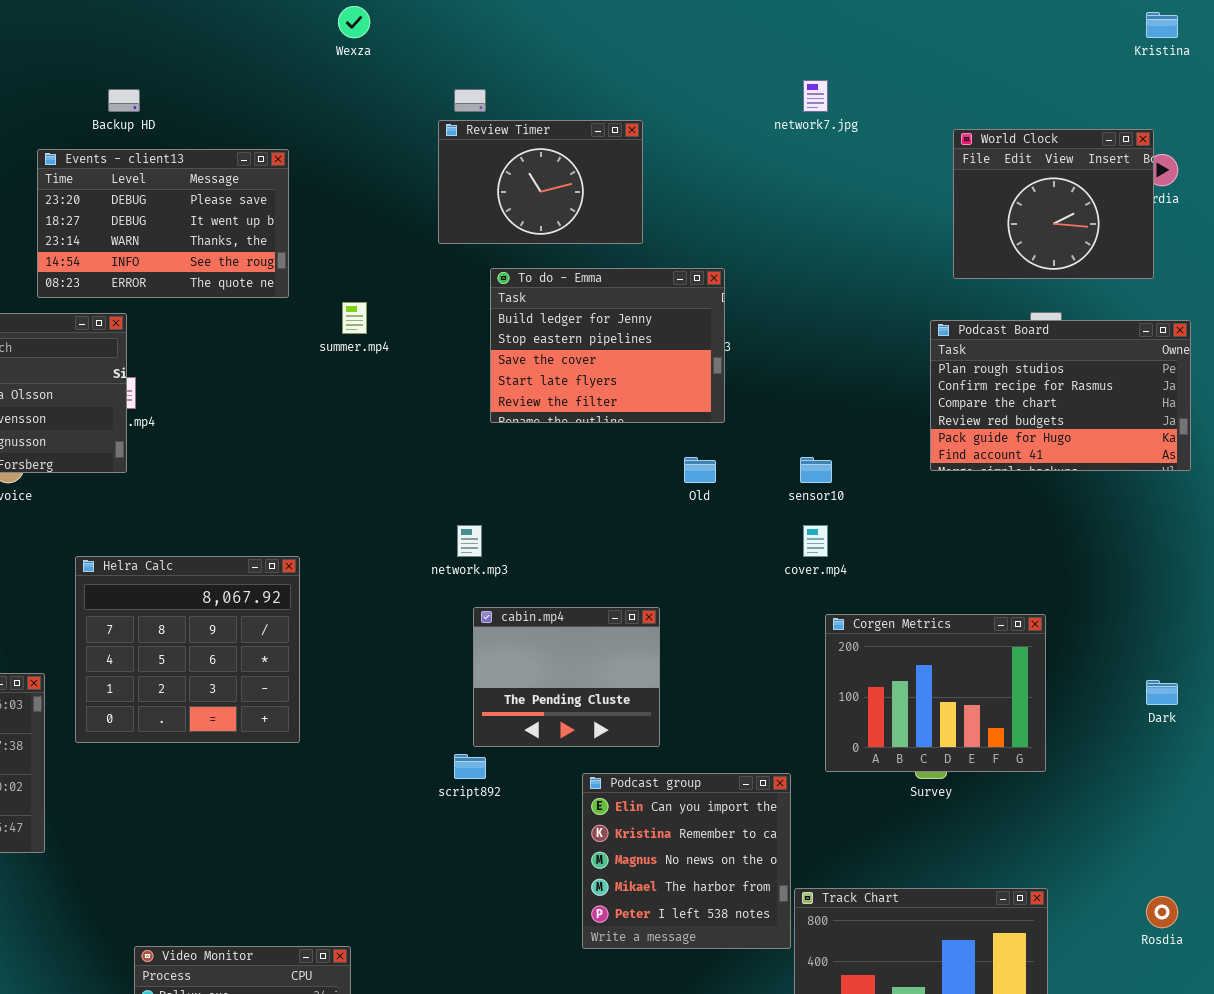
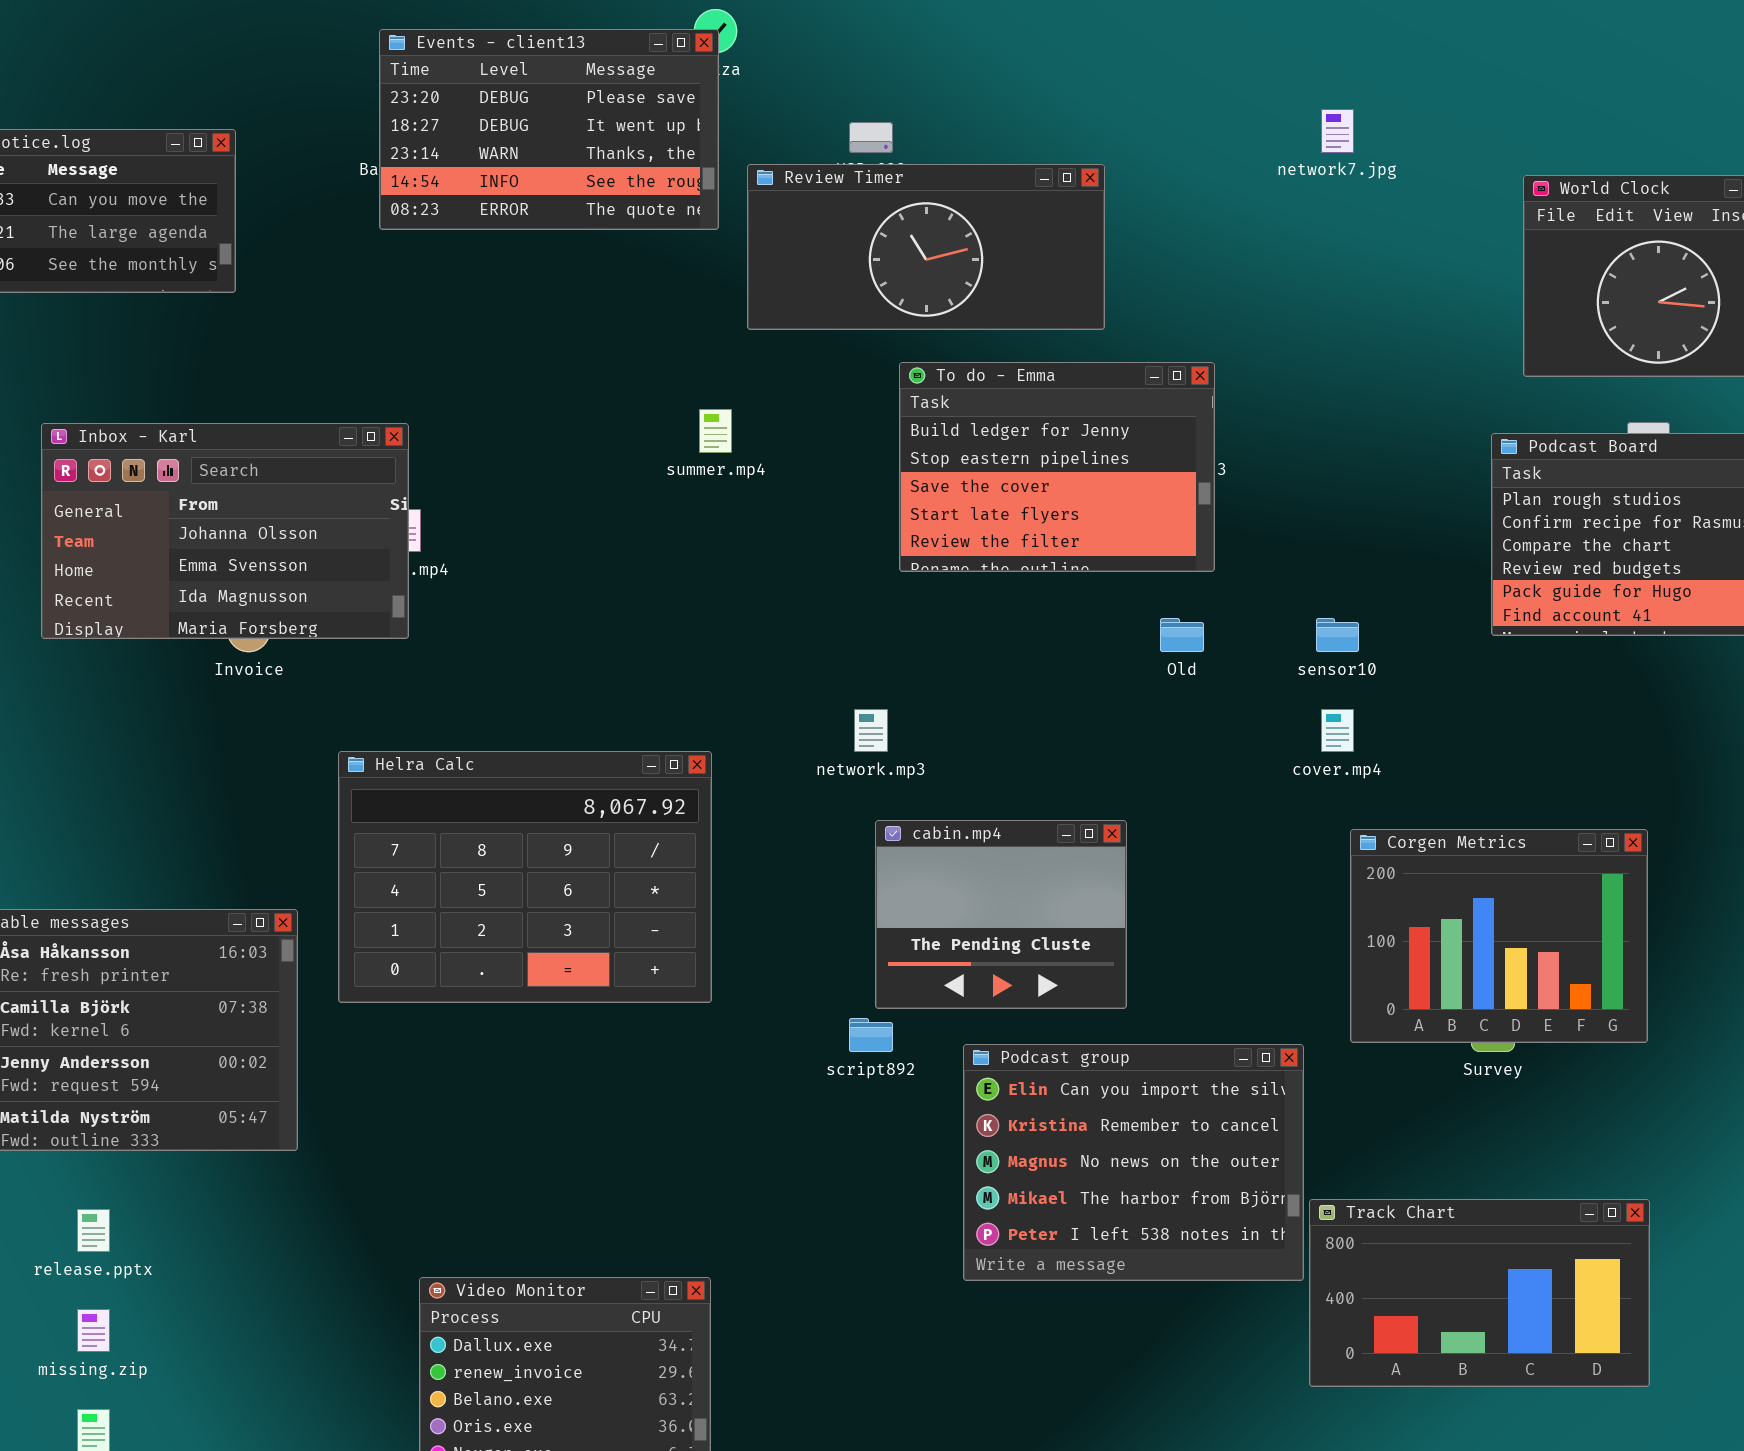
Review Timer: [438,120,643,244] -> [747,164,1105,330], resized
Events - client13: [37,149,289,298] -> [379,29,719,230], moved
Helra Calc: [75,556,300,743] -> [338,751,712,1003], resized
Podcast group: [582,773,791,949] -> [963,1044,1304,1281], resized

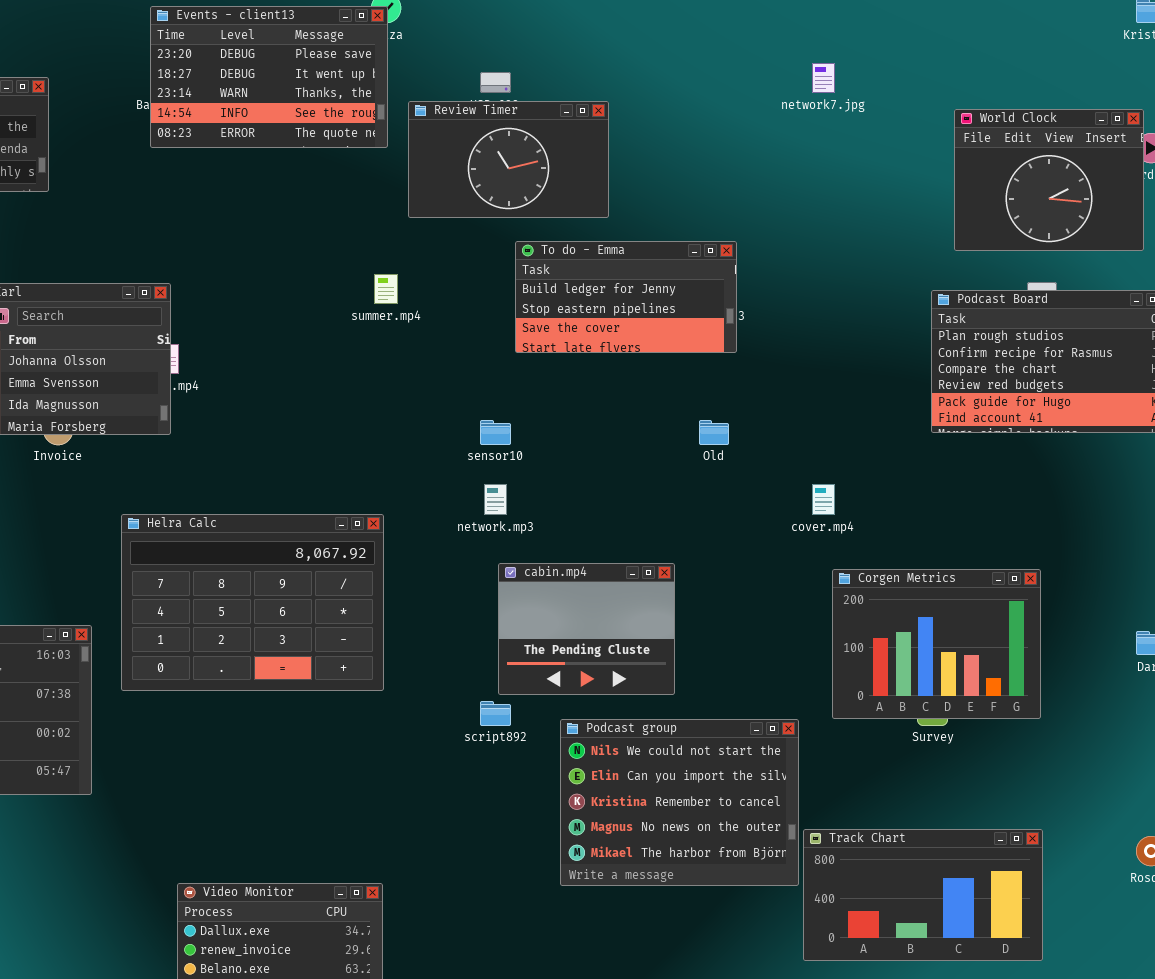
Review Timer: [747,164,1105,330] -> [408,101,609,218], resized
To do - Emma: [899,362,1215,572] -> [515,241,737,353], resized
sensor10: [1316,618,1359,652] -> [480,420,511,445], moved
Podcast group: [963,1044,1304,1281] -> [560,719,799,886], scrolled up 1 row

